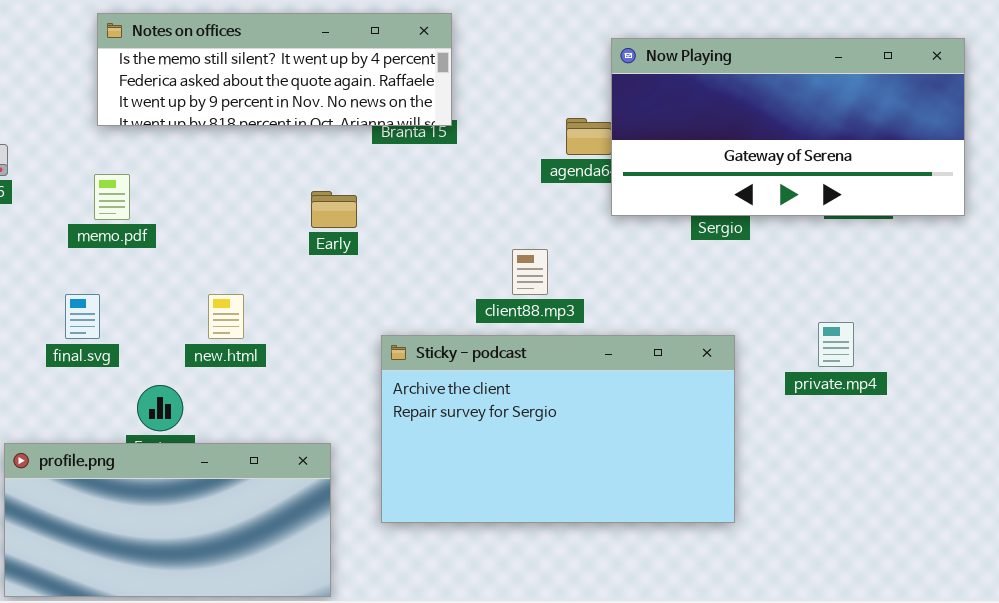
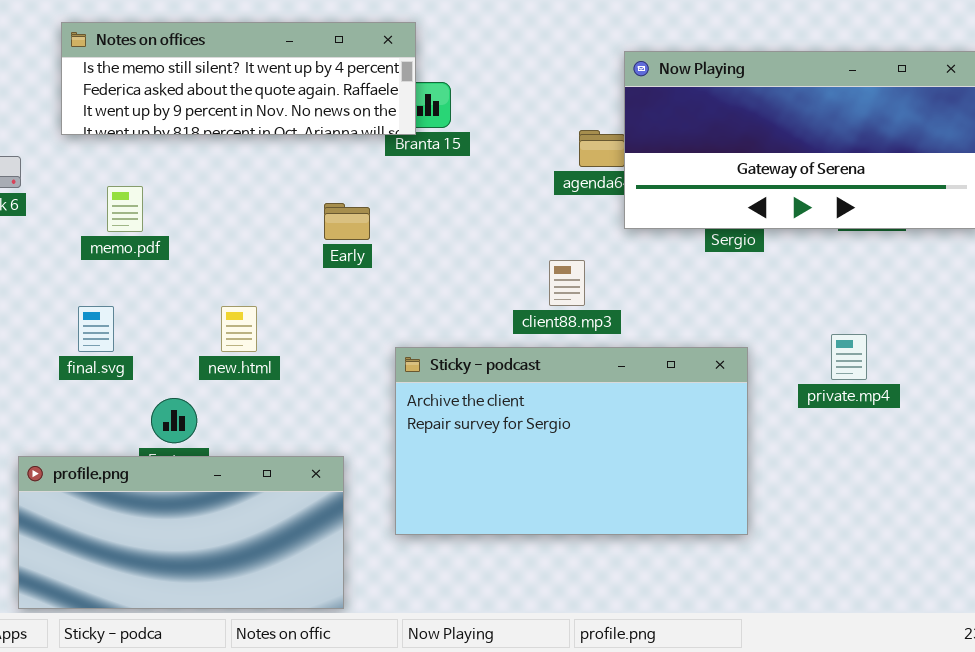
Notes on offices: [97,13,452,126] -> [61,22,416,135], moved
client88.mp3: [512,249,548,295] -> [549,260,585,306], moved

